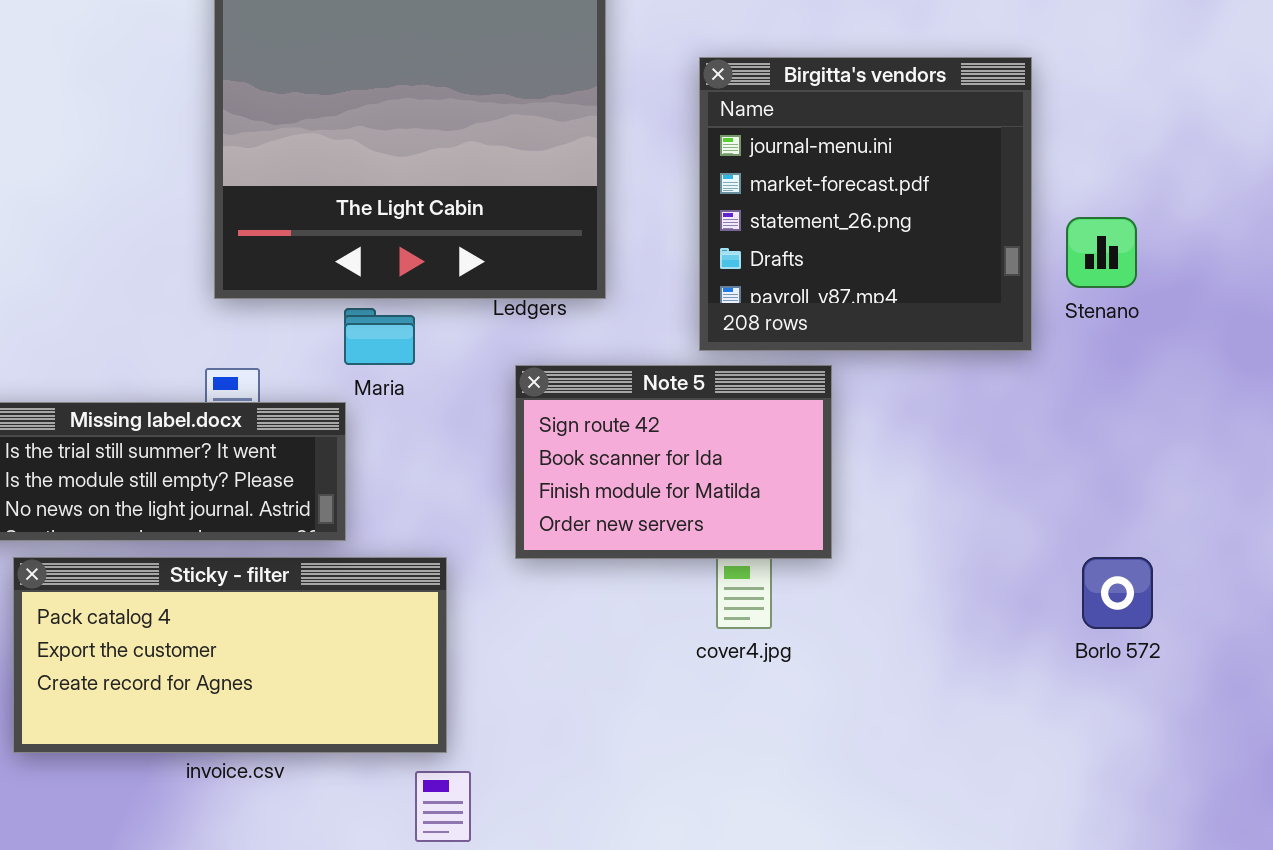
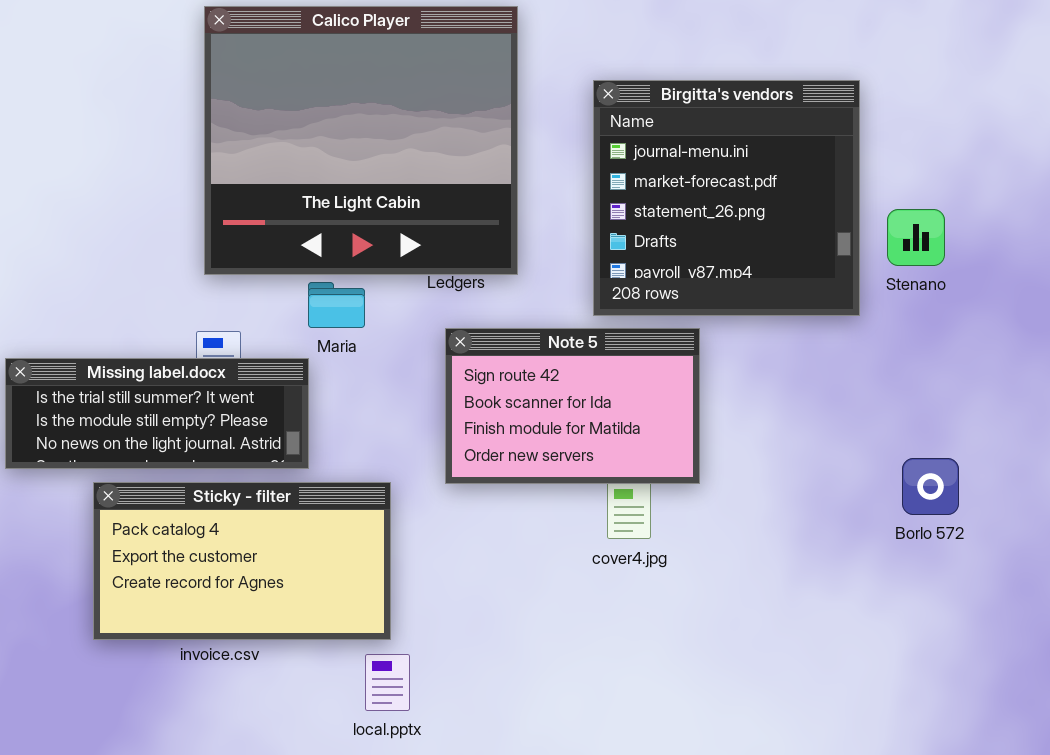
Sticky - filter: [13,557,447,753] -> [93,482,391,640], resized
Borlo 572: [1082,557,1153,629] -> [902,458,959,515], moved

